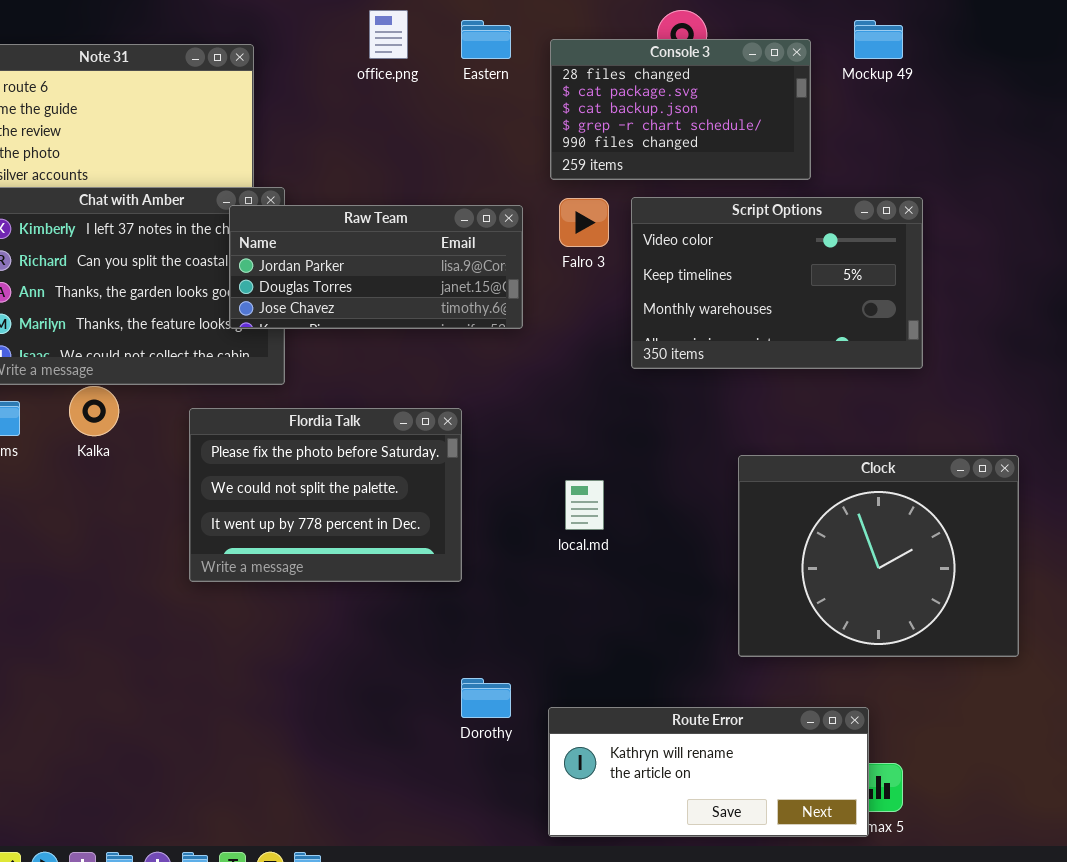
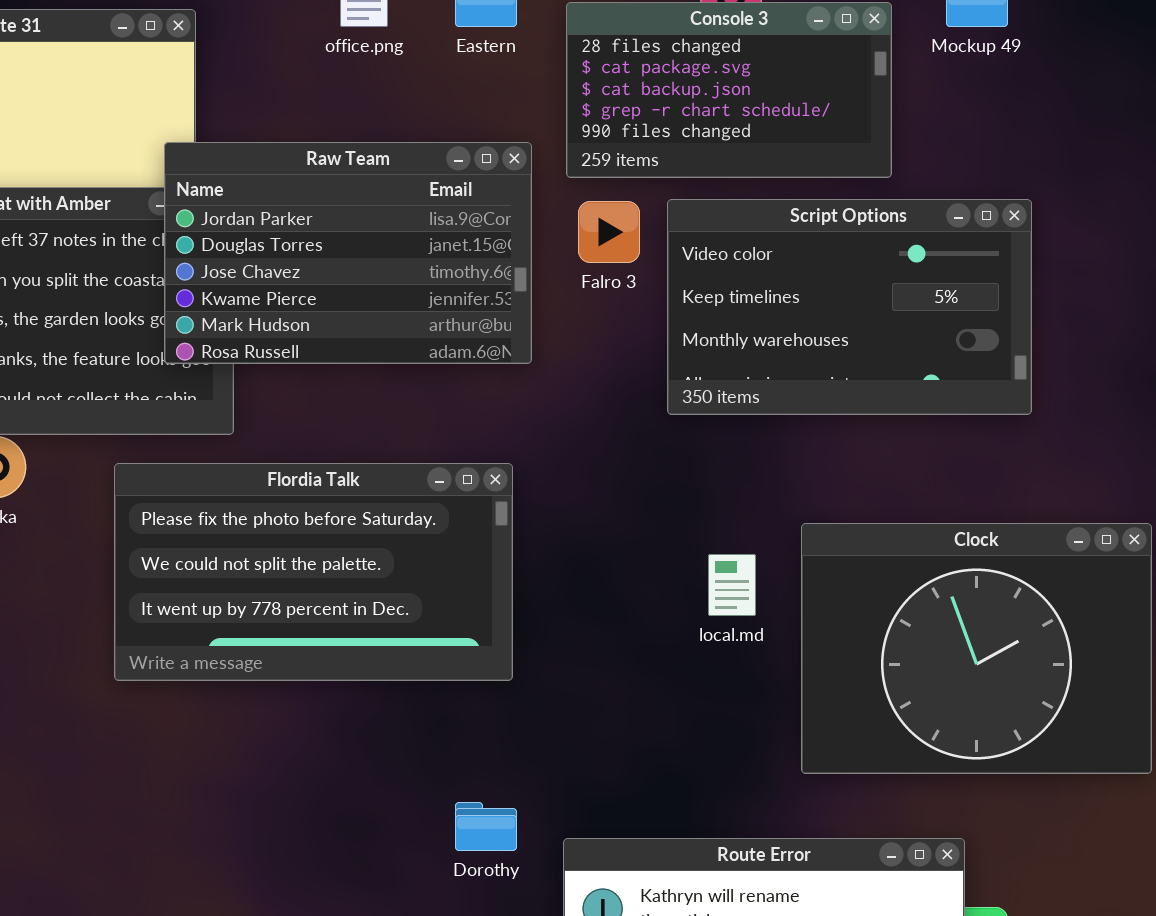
Raw Team: [229,205,523,329] -> [164,142,532,364], resized
Flordia Talk: [189,408,462,582] -> [114,463,513,681], resized
local.md: [565,480,604,530] -> [708,554,756,616], moved

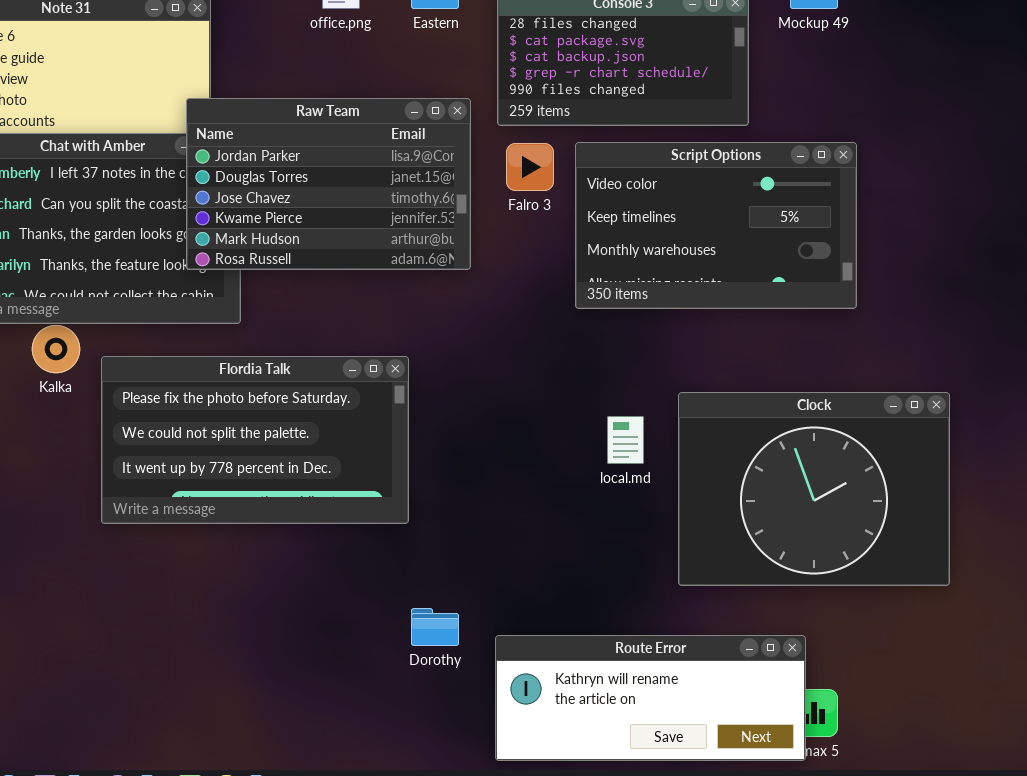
Flordia Talk: [114,463,513,681] -> [101,356,409,524], moved

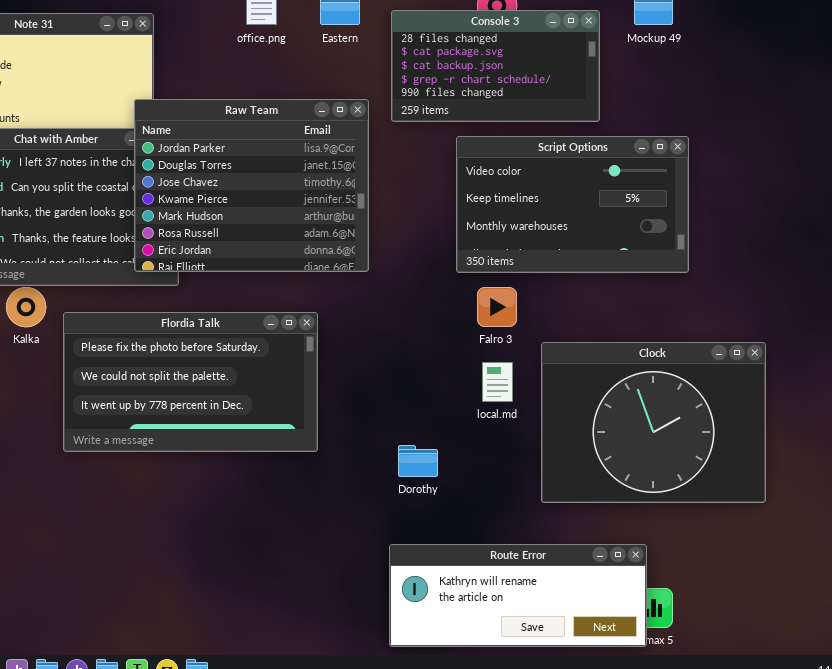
Raw Team: [186,98,471,270] -> [134,99,369,272], resized
Falro 3: [506,143,554,191] -> [477,287,517,327], moved
Dorothy: [411,608,459,646] -> [398,445,438,477], moved

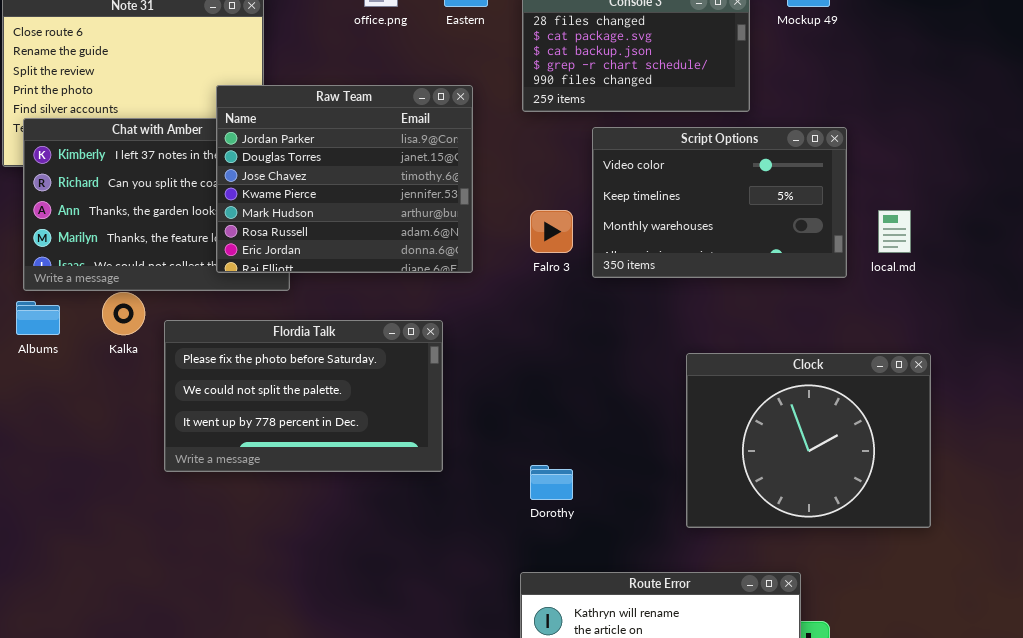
Raw Team: [134,99,369,272] -> [216,85,473,273], moved
Falro 3: [477,287,517,327] -> [530,210,573,253], moved
local.md: [482,362,513,402] -> [878,210,911,253], moved

